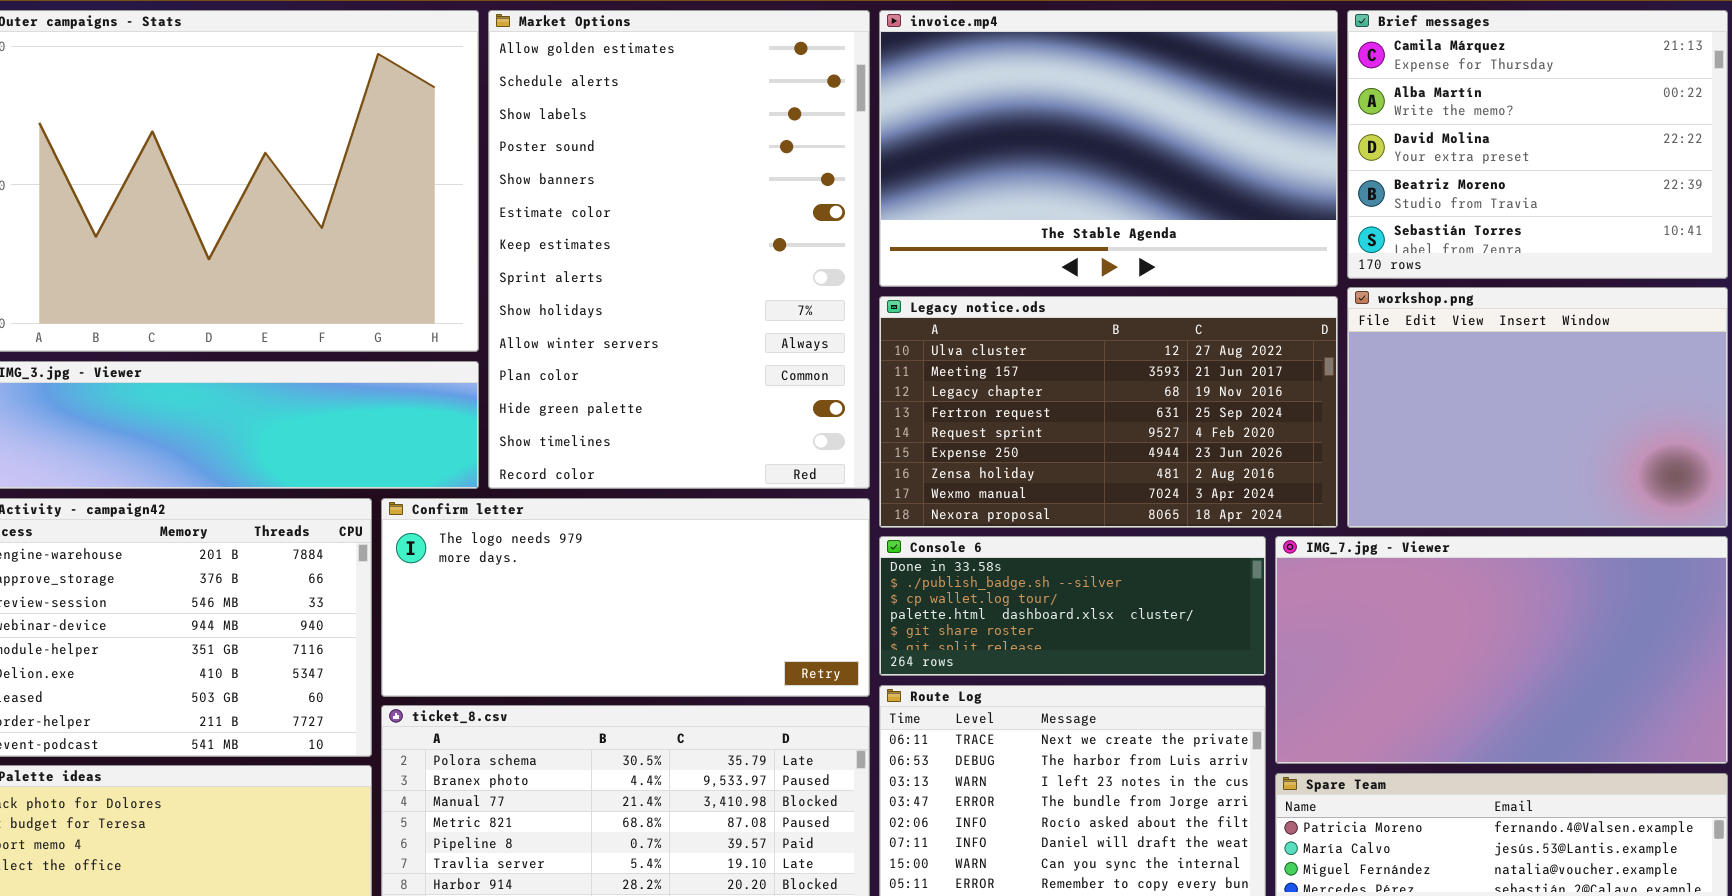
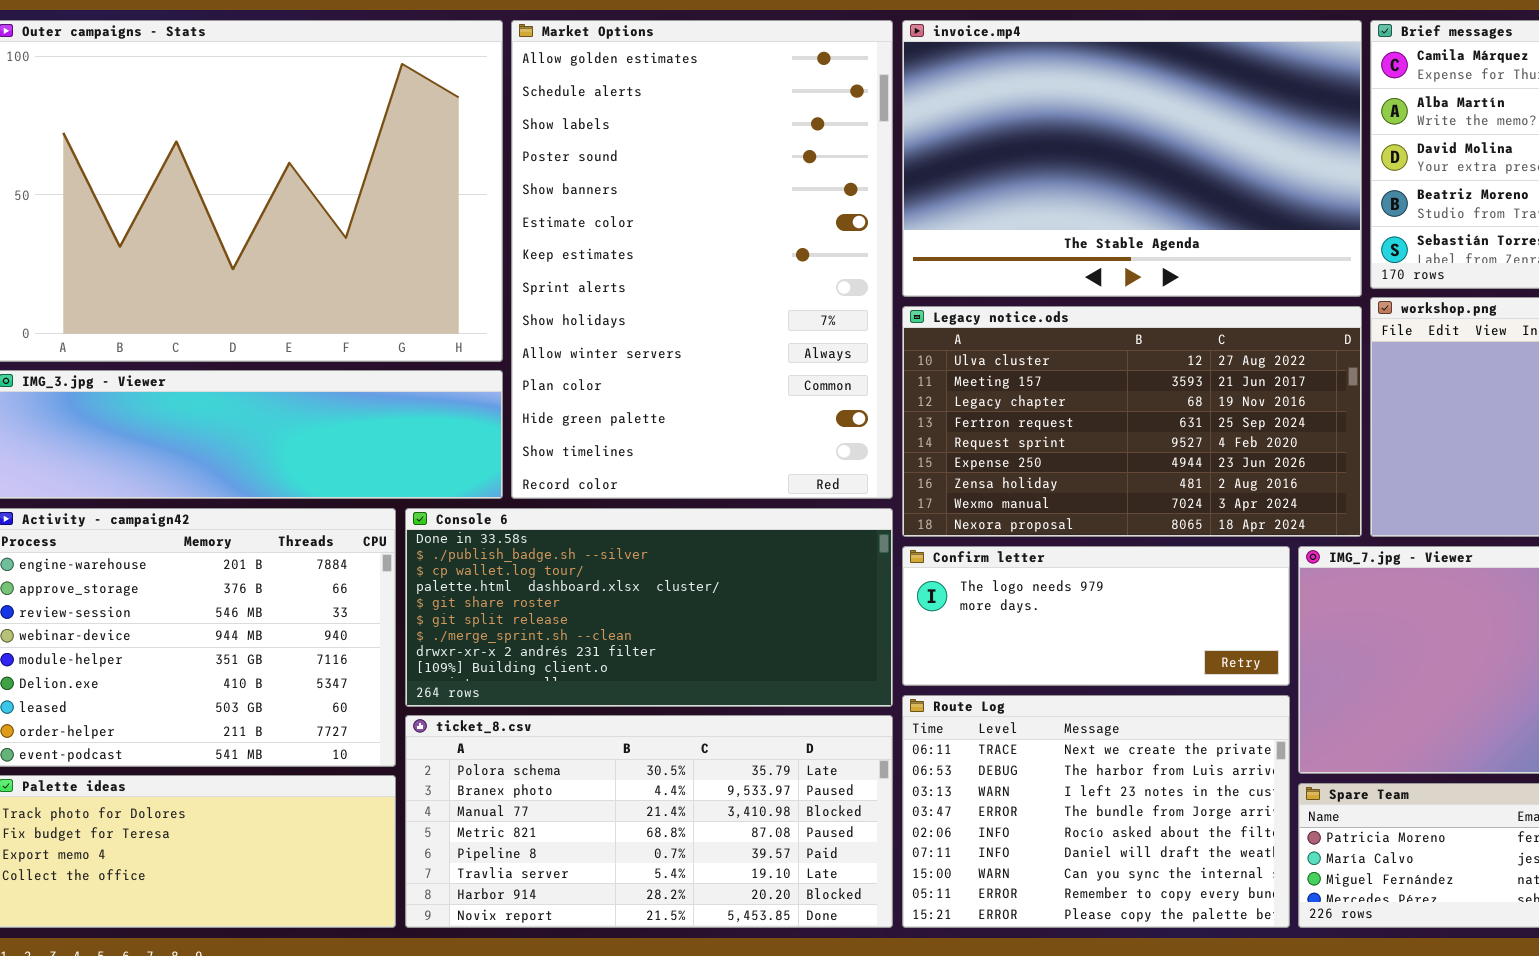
Confirm letter: [381,498,870,697] -> [902,546,1290,686], moved, resized
Console 6: [879,536,1266,676] -> [405,508,893,707], moved, resized

